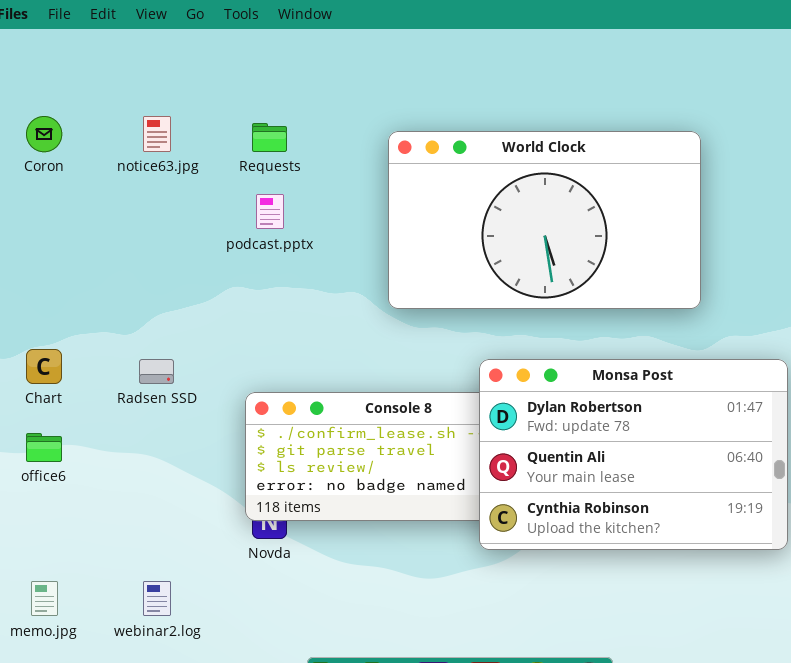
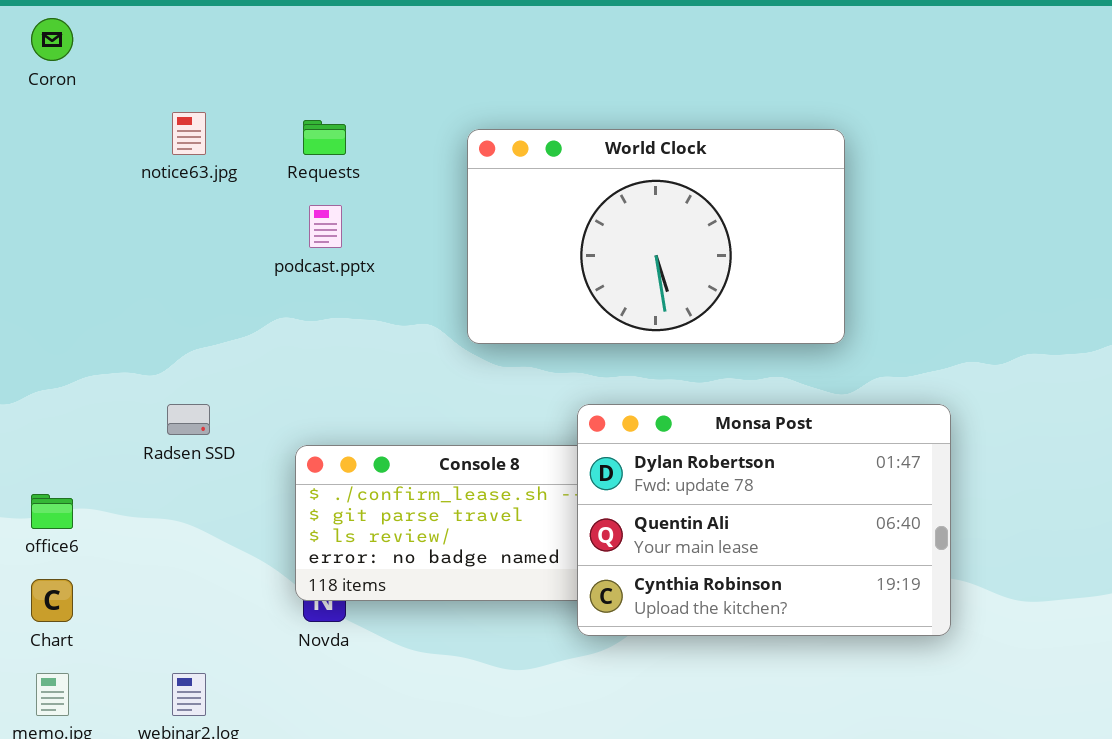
Coron: [26,116,62,152] -> [31,18,73,61], moved
Chart: [26,349,62,384] -> [31,579,73,622], moved

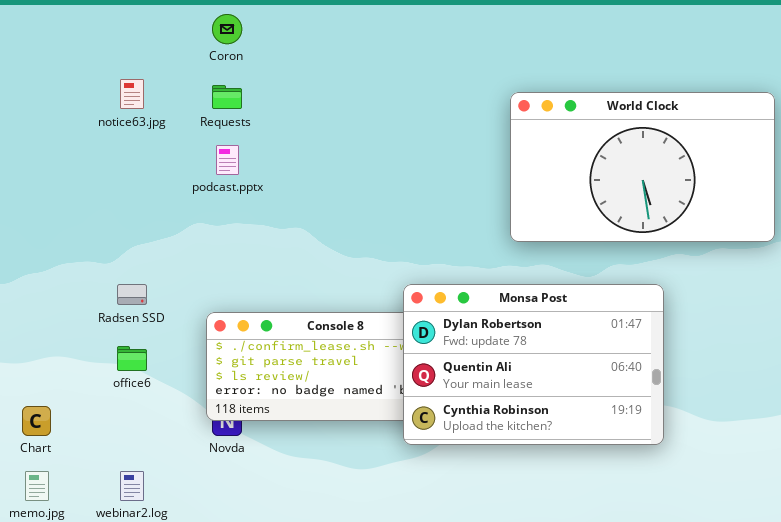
Coron: [31,18,73,61] -> [212,14,242,44], moved
World Clock: [467,129,845,344] -> [510,92,775,242], moved
office6: [31,494,73,529] -> [117,346,147,371], moved

